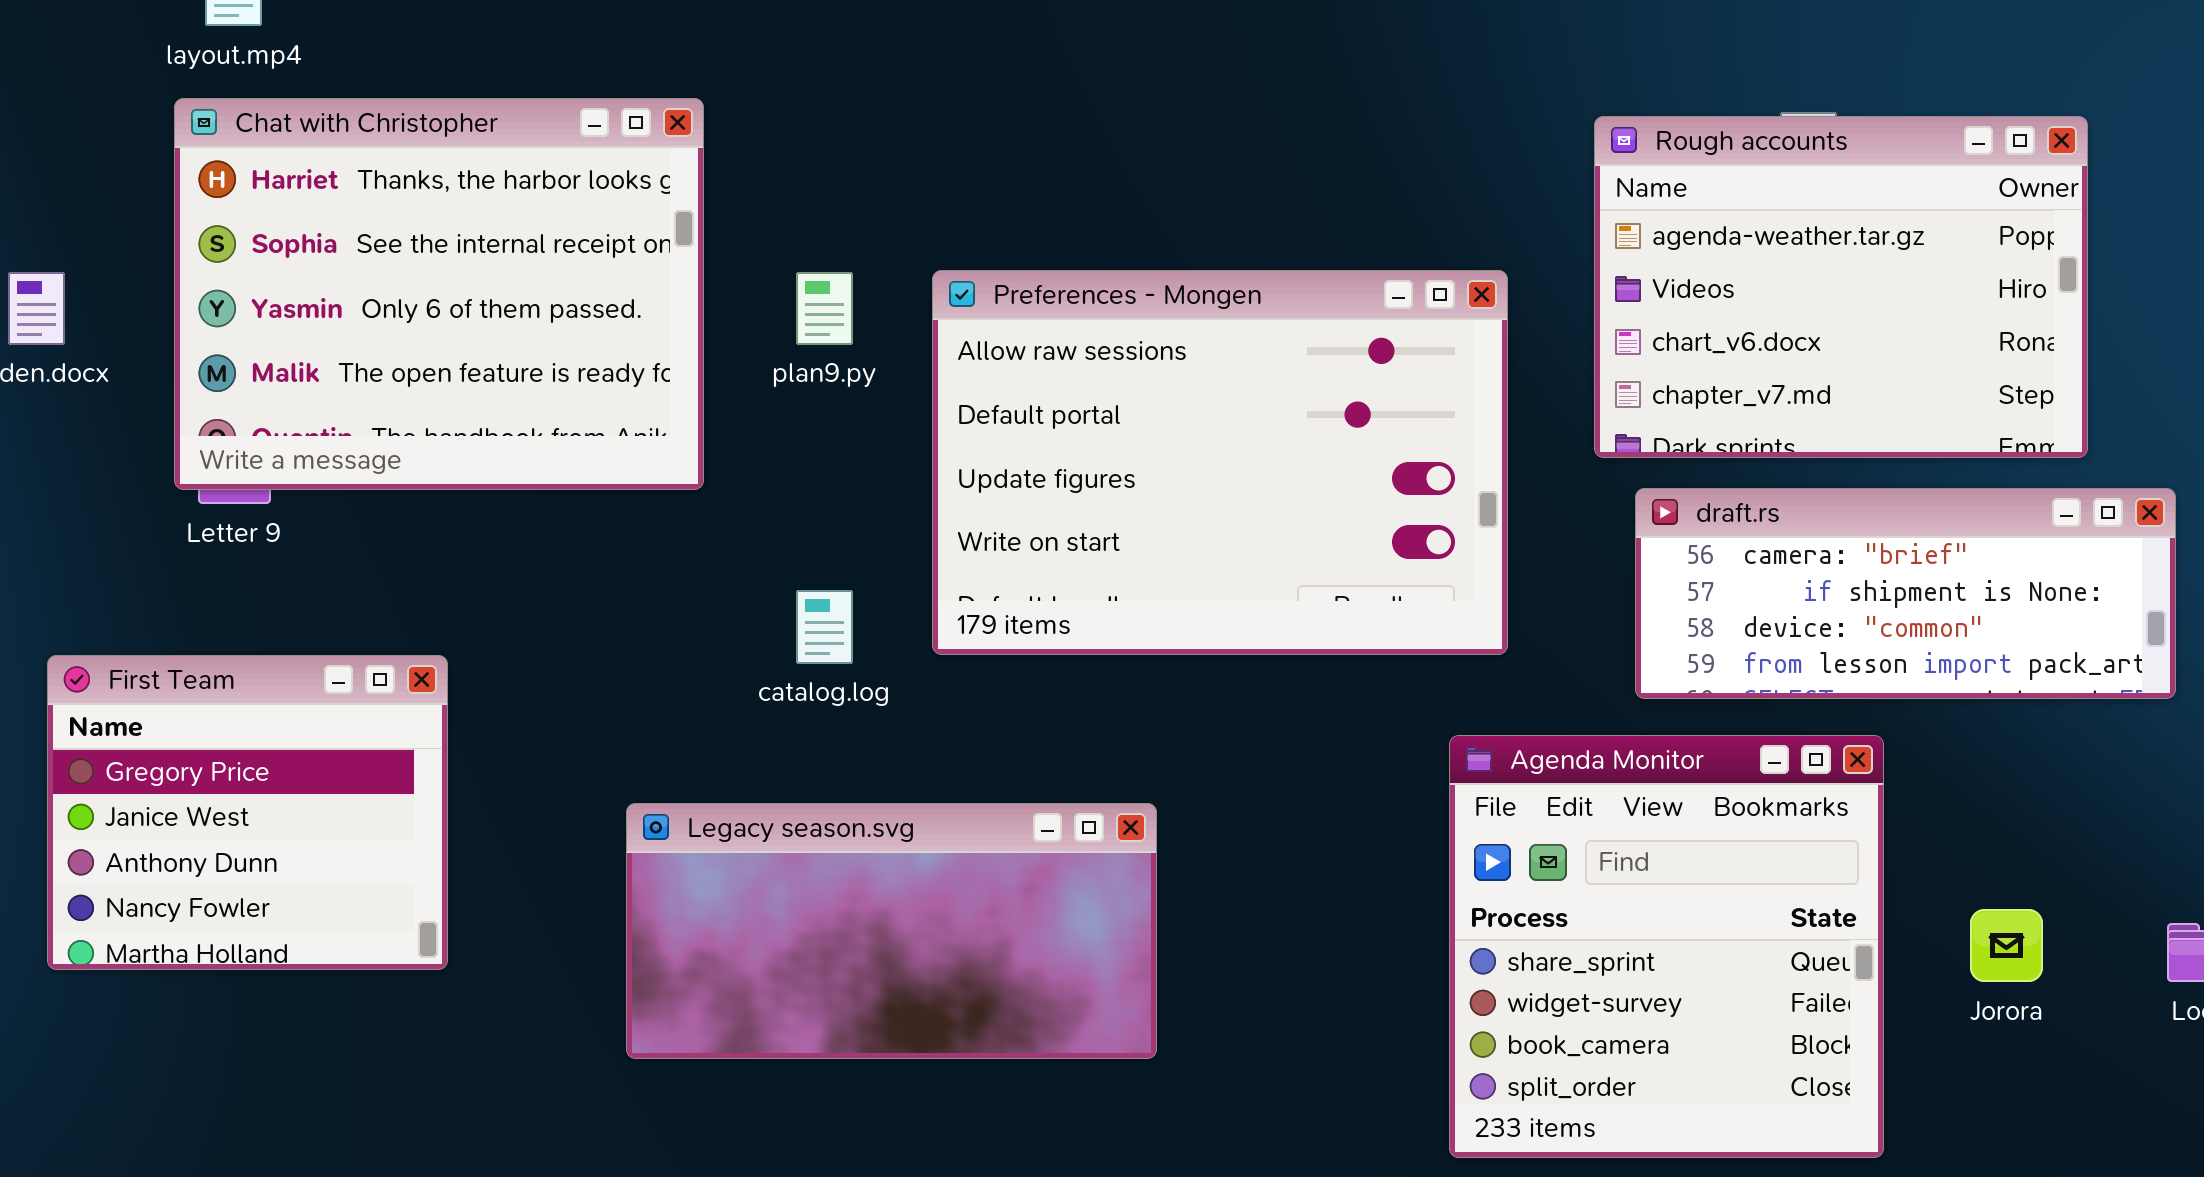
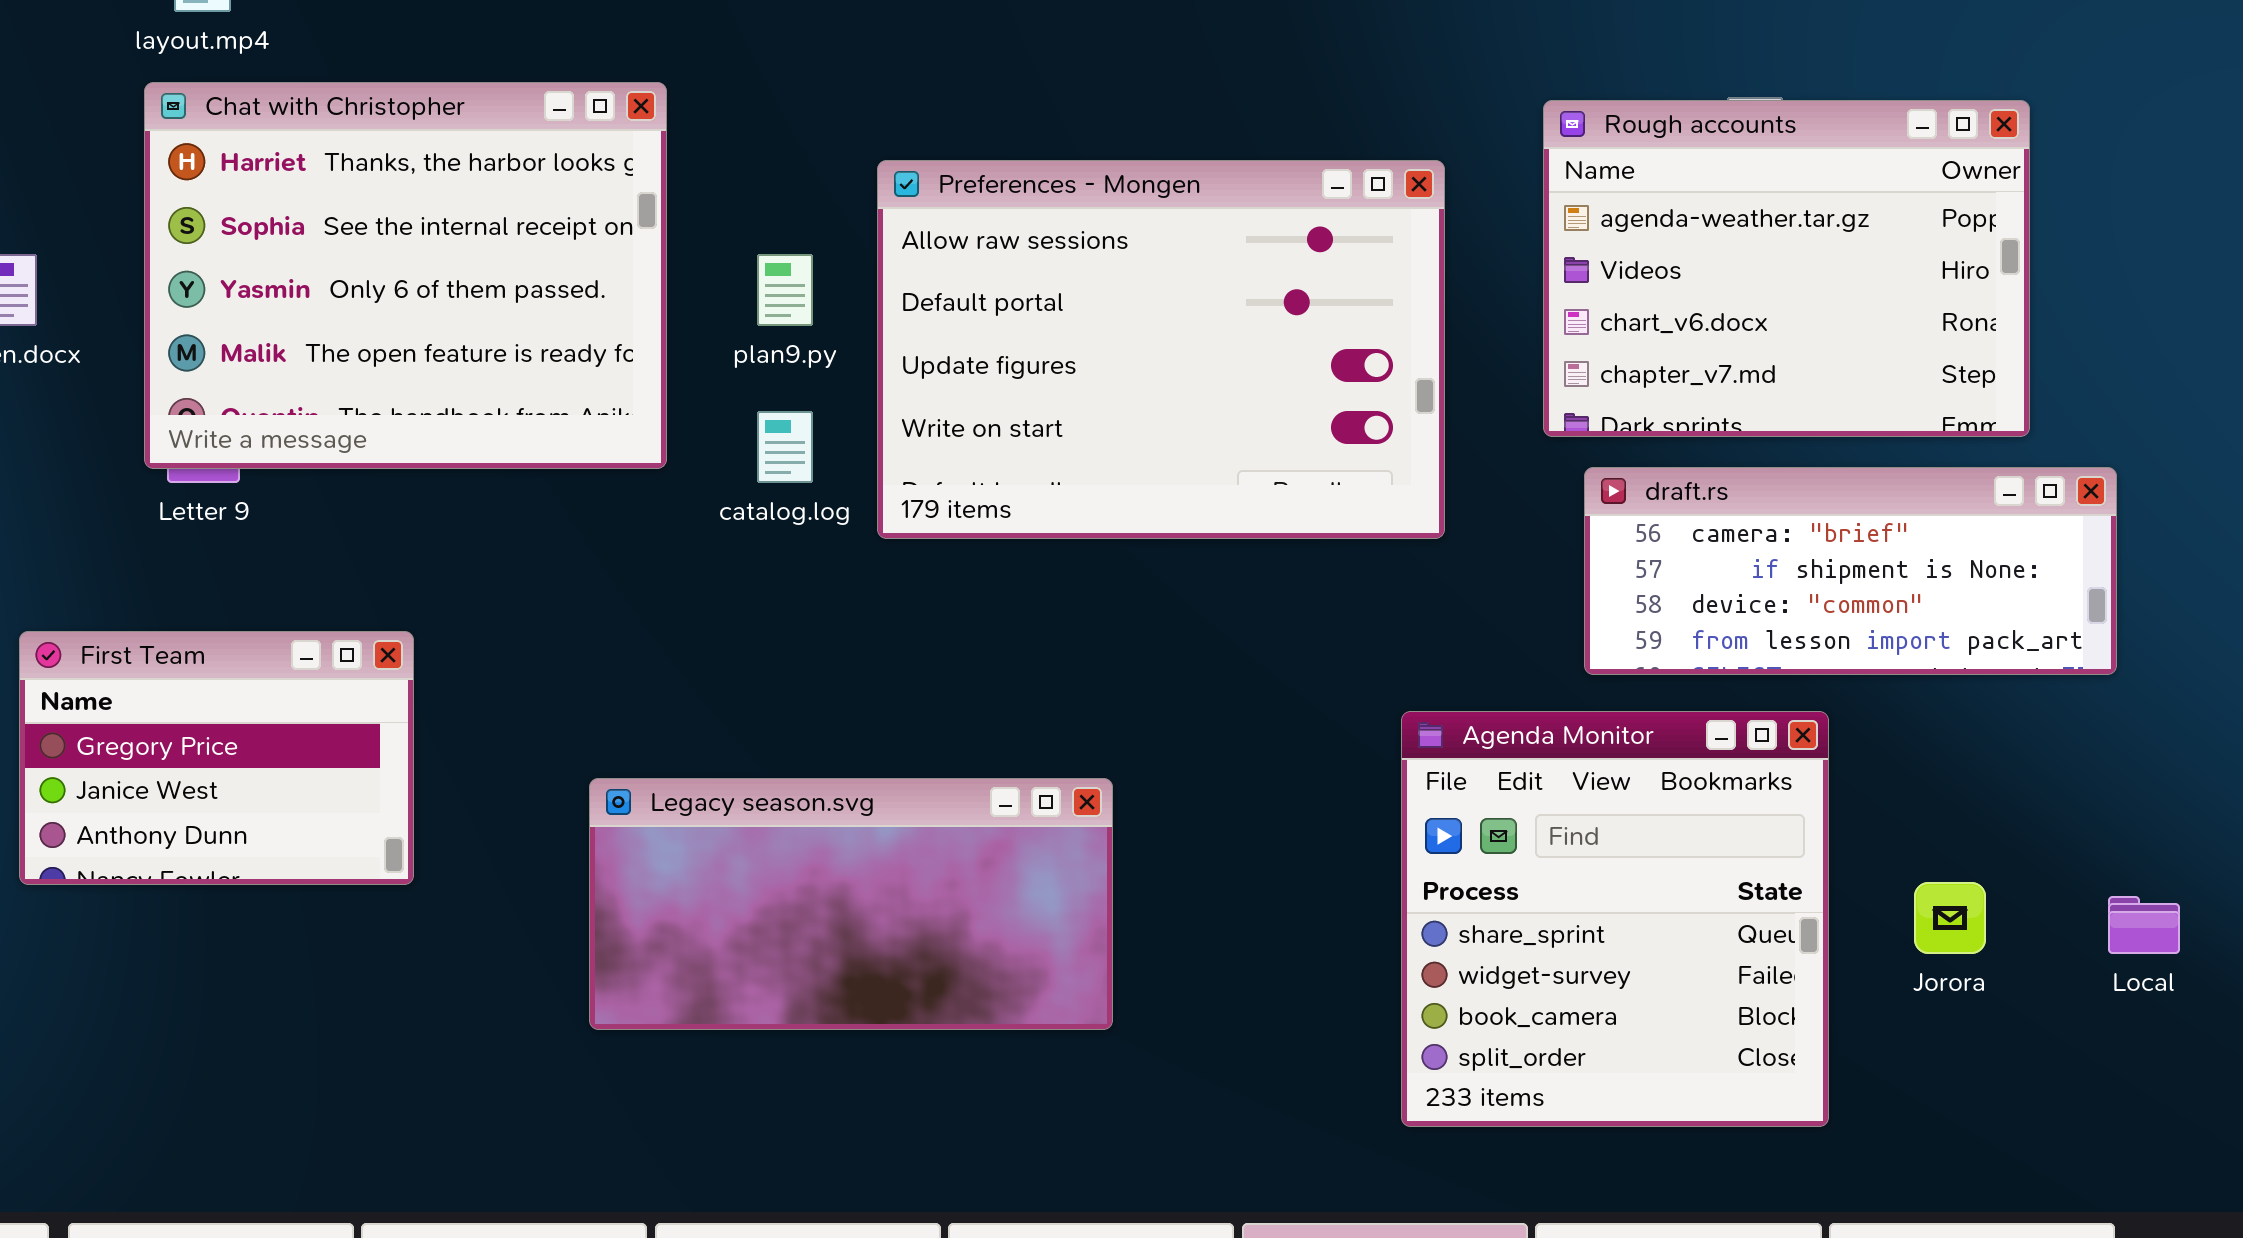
Preferences - Mongen: [932,270,1508,655] -> [877,160,1445,539], moved
catalog.log: [796,590,853,664] -> [757,411,813,483], moved
First Team: [47,655,448,970] -> [19,631,414,885], resized

